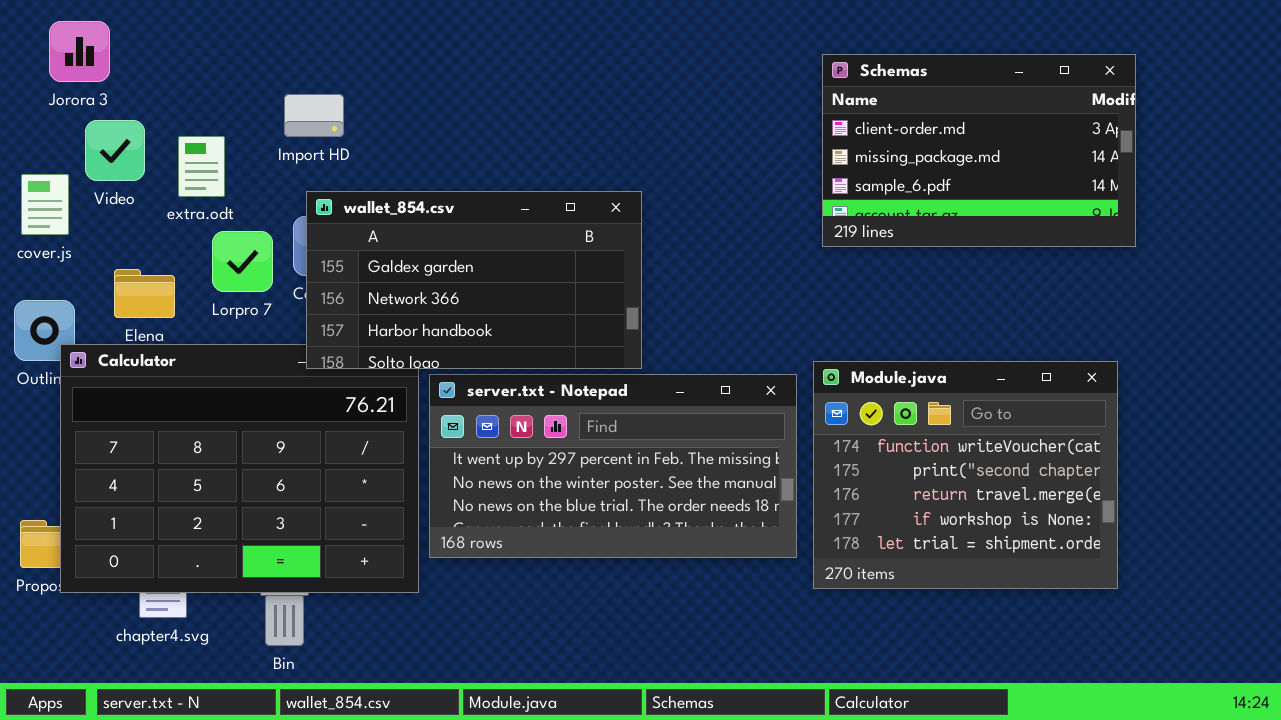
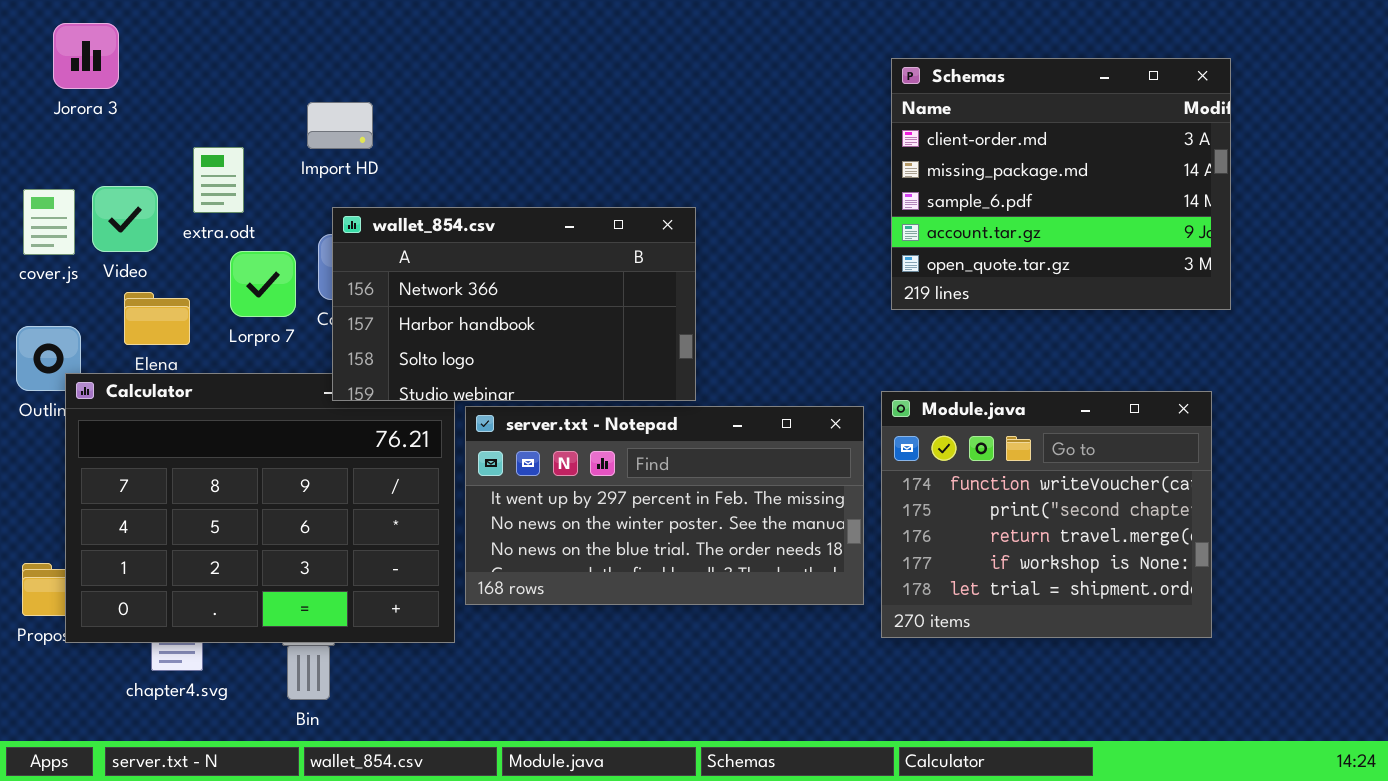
Schemas: [822,54,1136,247] -> [891,58,1231,310], resized
Video: [85,120,145,181] -> [92,186,158,252], moved
wallet_854.csv: [306,191,642,369] -> [332,207,696,401], scrolled down 1 row

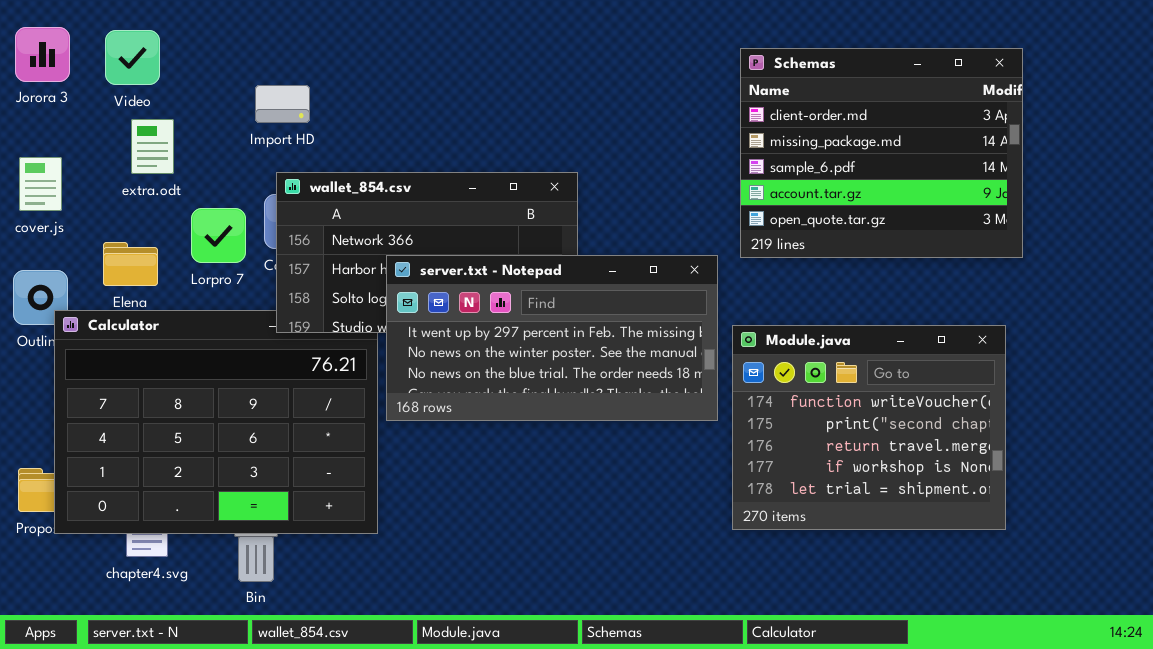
Jorora 3: [53,23,119,89] -> [15,27,70,82], moved
extra.odt: [193,147,244,213] -> [131,119,174,174], moved
Video: [92,186,158,252] -> [105,30,160,85], moved
server.txt - Notepad: [465,406,864,605] -> [386,255,718,421], moved

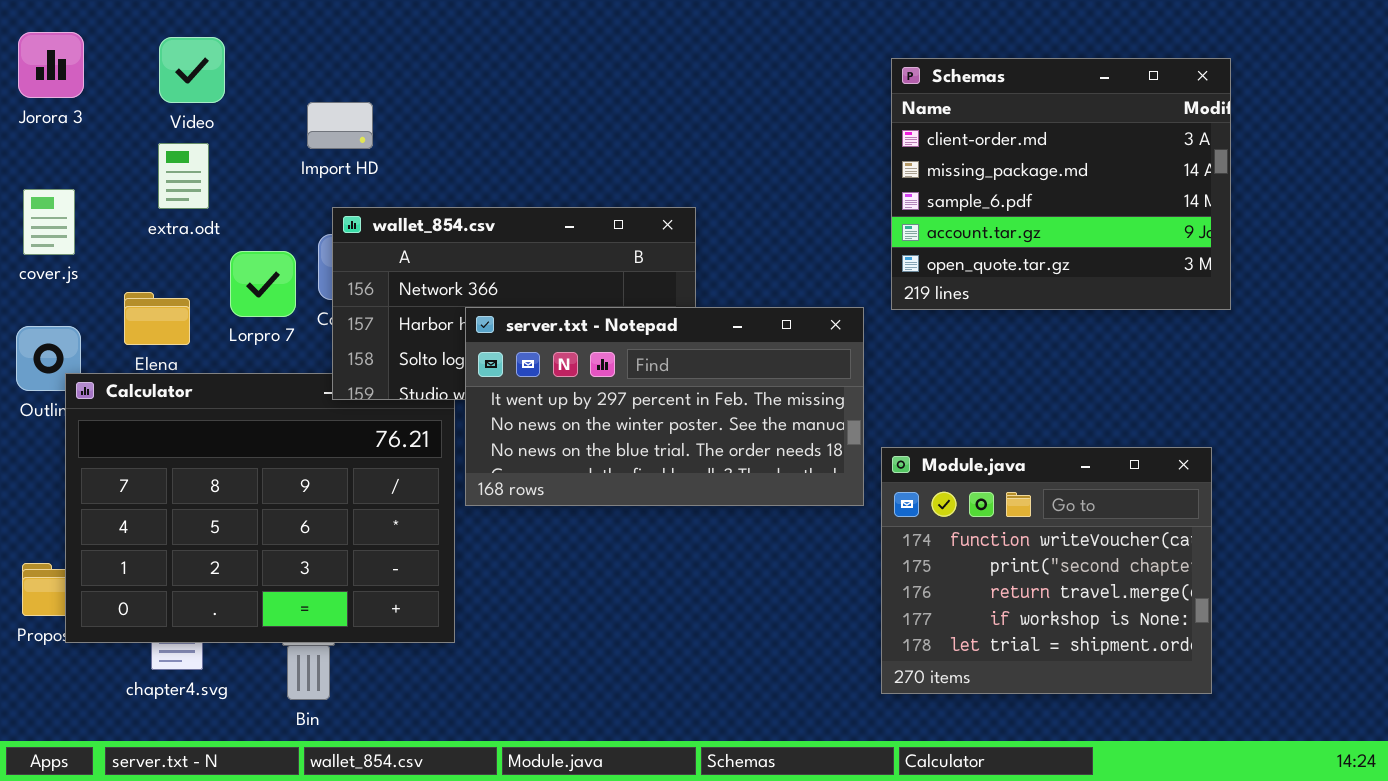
Video: [105,30,160,85] -> [159,37,225,103], moved
Module.java: [732,325,1006,530] -> [881,447,1212,694], moved

